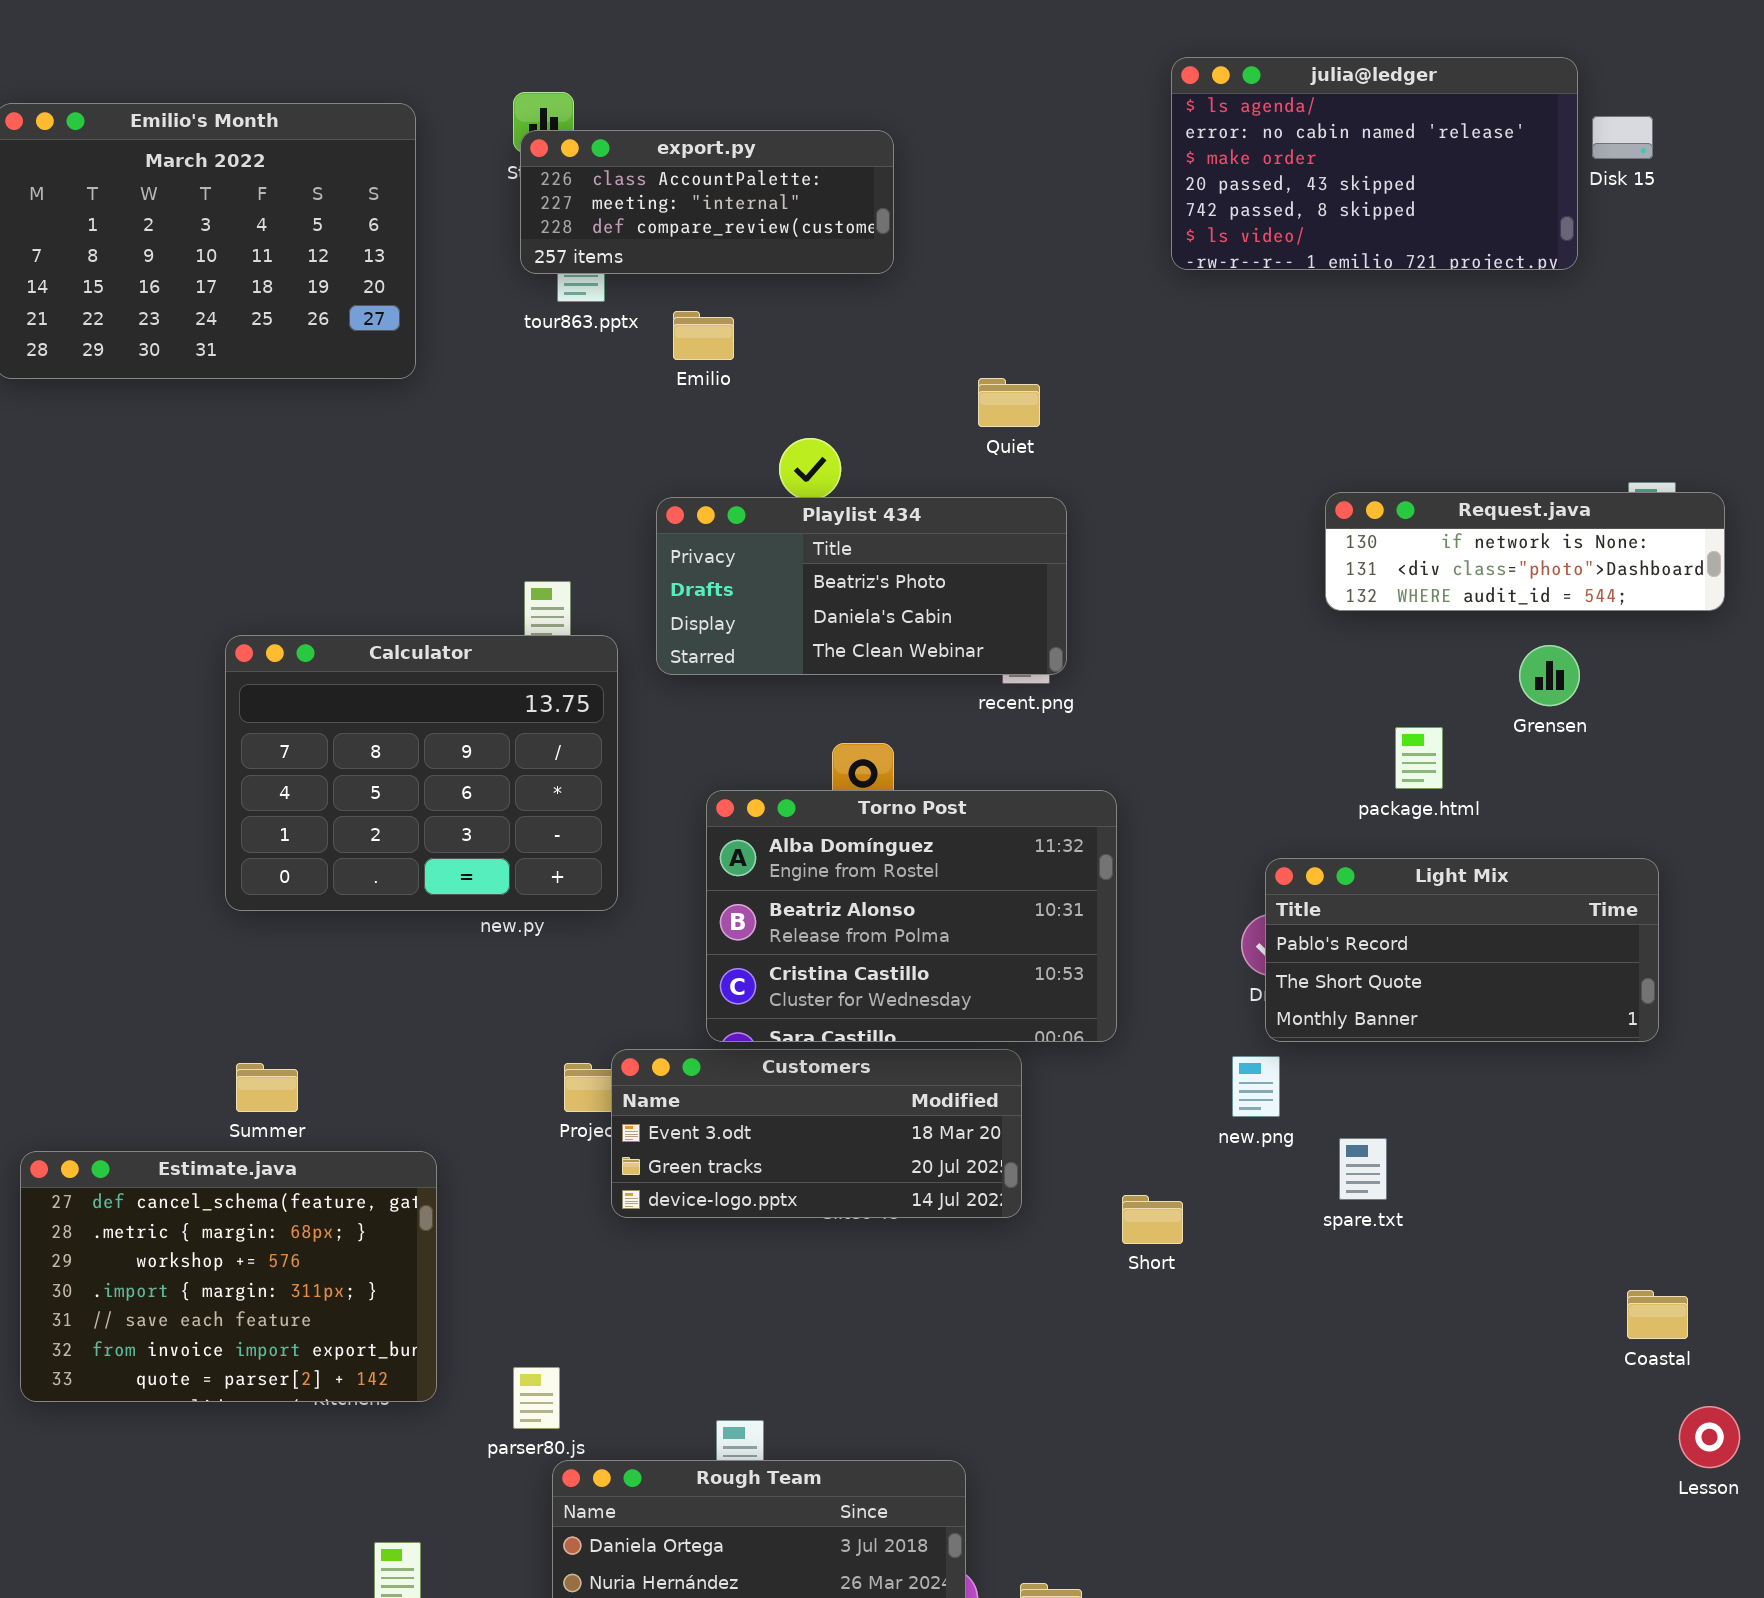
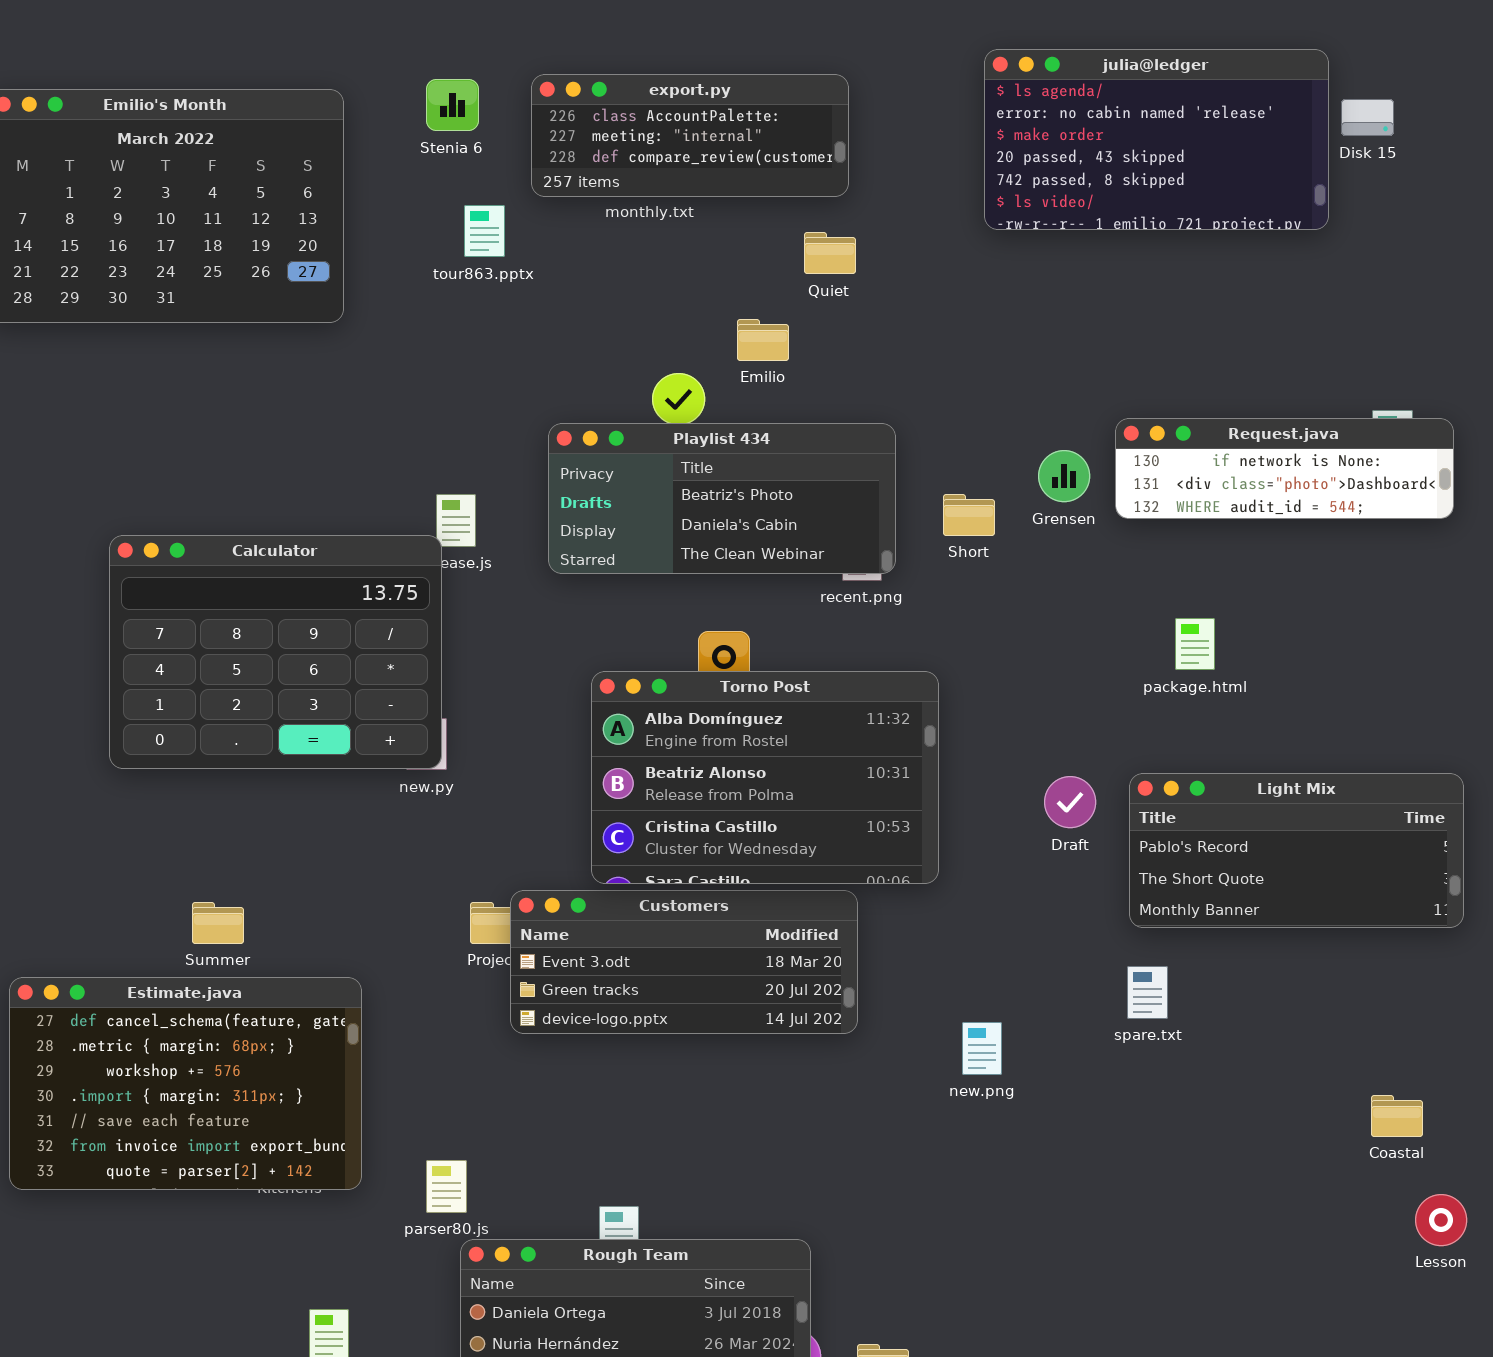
export.py: [520,130,894,274] -> [531,74,849,197], moved
Emilio: [673,311,734,360] -> [737,319,789,361], moved
Quiet: [978,378,1040,427] -> [804,232,856,274], moved
Calculator: [225,635,618,911] -> [109,535,442,769], moved
Grensen: [1519,645,1580,706] -> [1038,450,1090,502], moved
Light Mix: [1265,858,1659,1042] -> [1129,773,1464,928], moved
new.png: [1232,1056,1280,1117] -> [962,1022,1002,1075], moved
Short: [1122,1195,1183,1244] -> [943,494,995,536], moved

